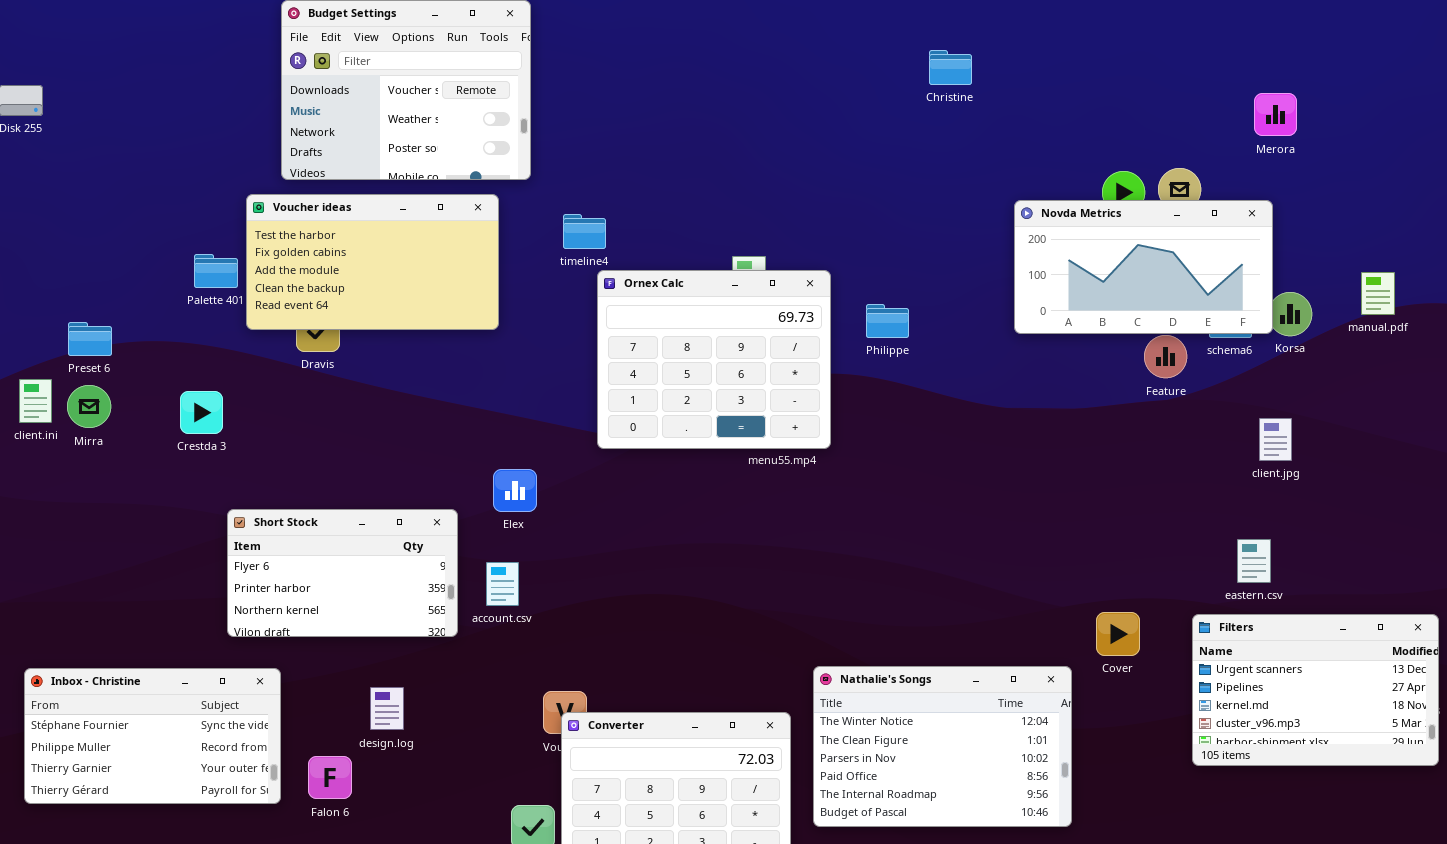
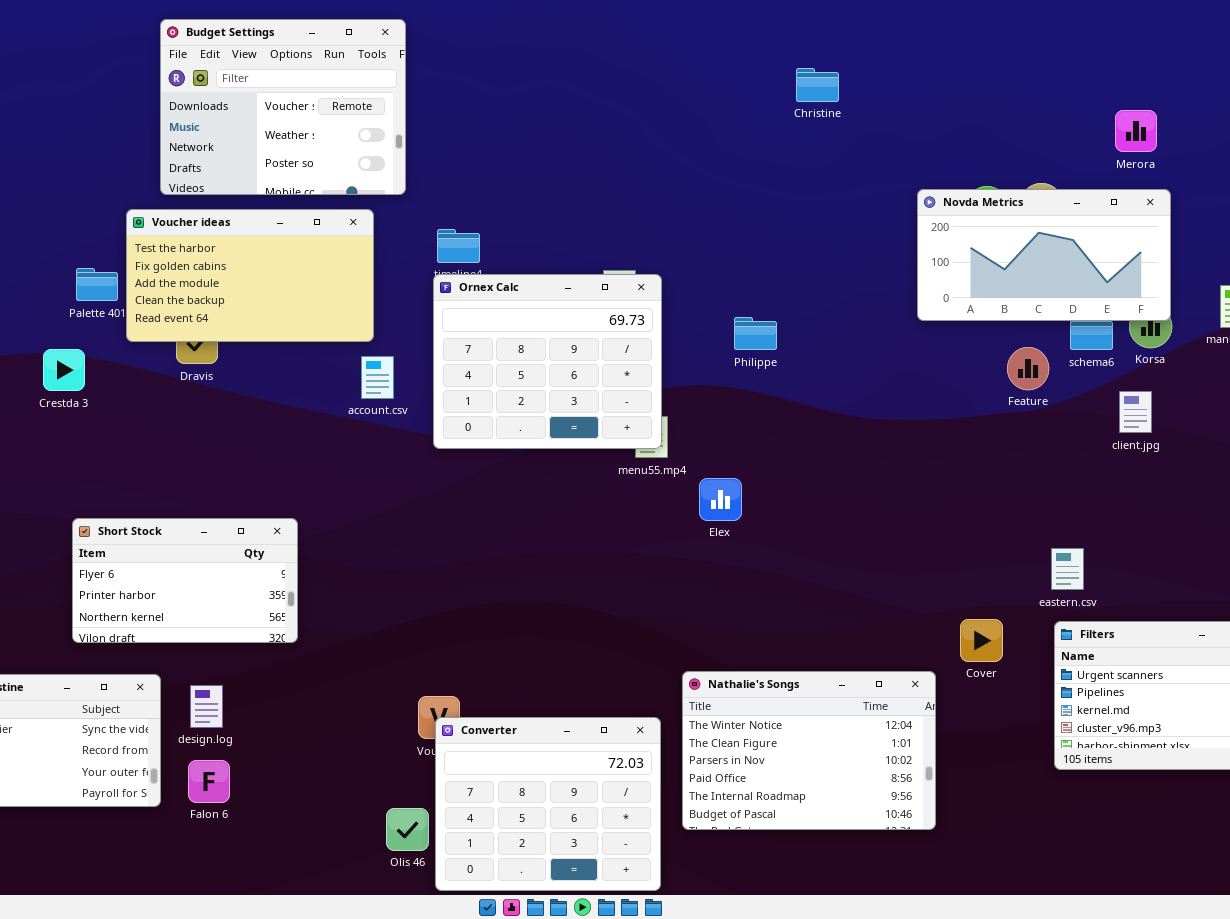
Novda Metrics: [1014,200,1273,334] -> [917,189,1171,321], moved
Ornex Calc: [597,270,831,449] -> [433,274,662,449], moved
Crestda 3: [180,391,223,434] -> [43,349,85,391], moved
client.jpg: [1259,418,1292,461] -> [1119,391,1152,433], moved
Elex: [493,469,537,512] -> [699,478,742,521], moved
Short Stock: [227,509,458,637] -> [72,518,298,643], moved
eastern.csv: [1237,539,1271,583] -> [1051,548,1084,590], moved
account.csv: [486,562,519,606] -> [361,356,394,399], moved
design.log: [370,687,404,730] -> [190,685,223,728], moved

